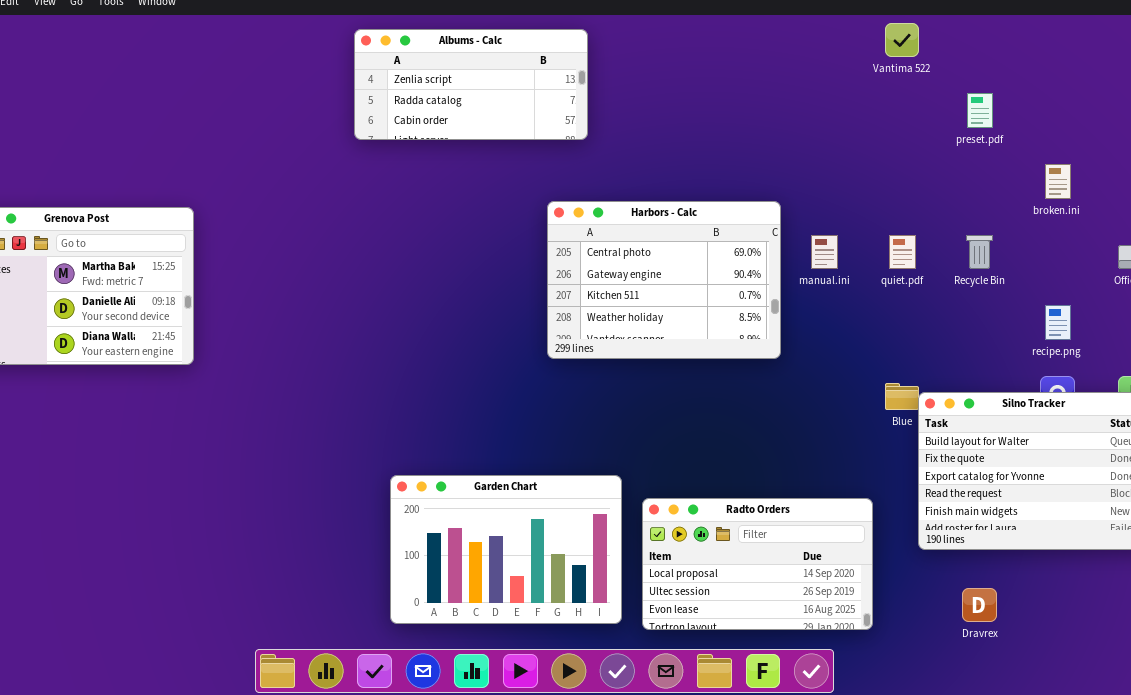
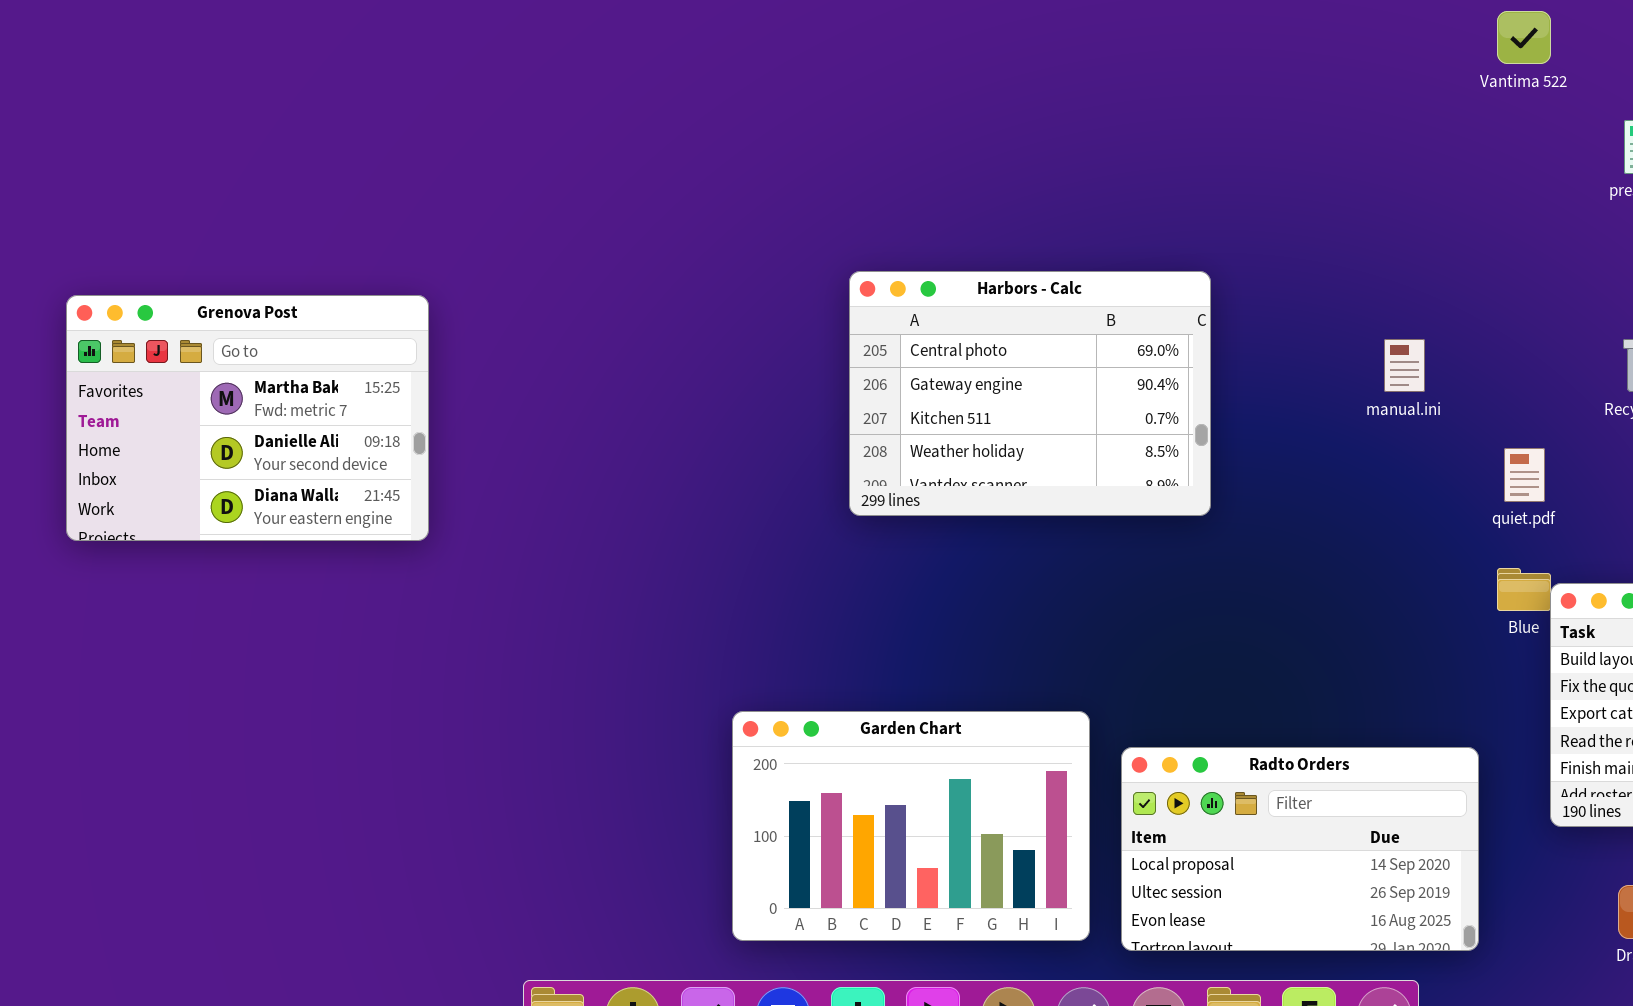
Albums - Calc: [354,29,588,140] -> none, closed
Harbors - Calc: [547,201,781,359] -> [849,271,1211,516], moved
quiet.pdf: [889,235,916,269] -> [1504,448,1545,502], moved

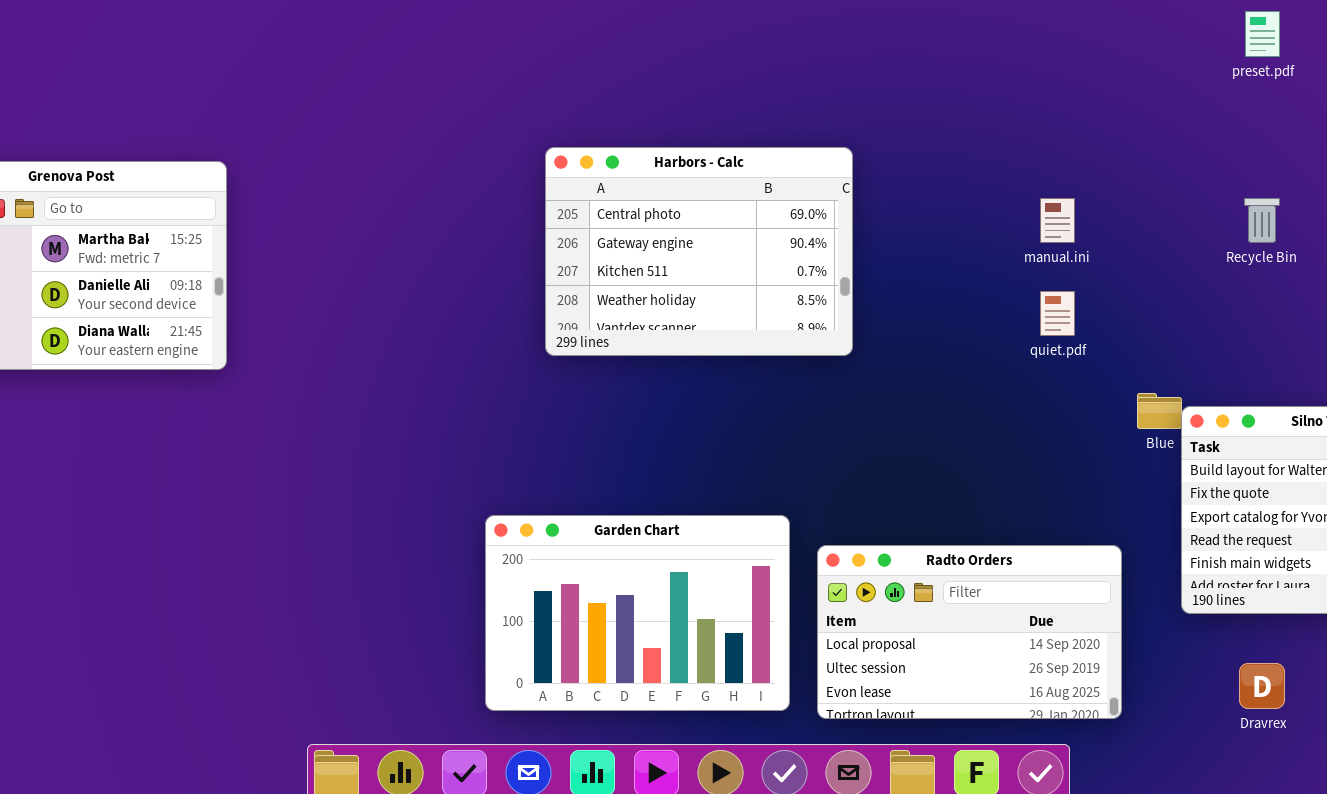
Harbors - Calc: [849,271,1211,516] -> [545,147,853,356], moved
quiet.pdf: [1504,448,1545,502] -> [1040,291,1075,336], moved

